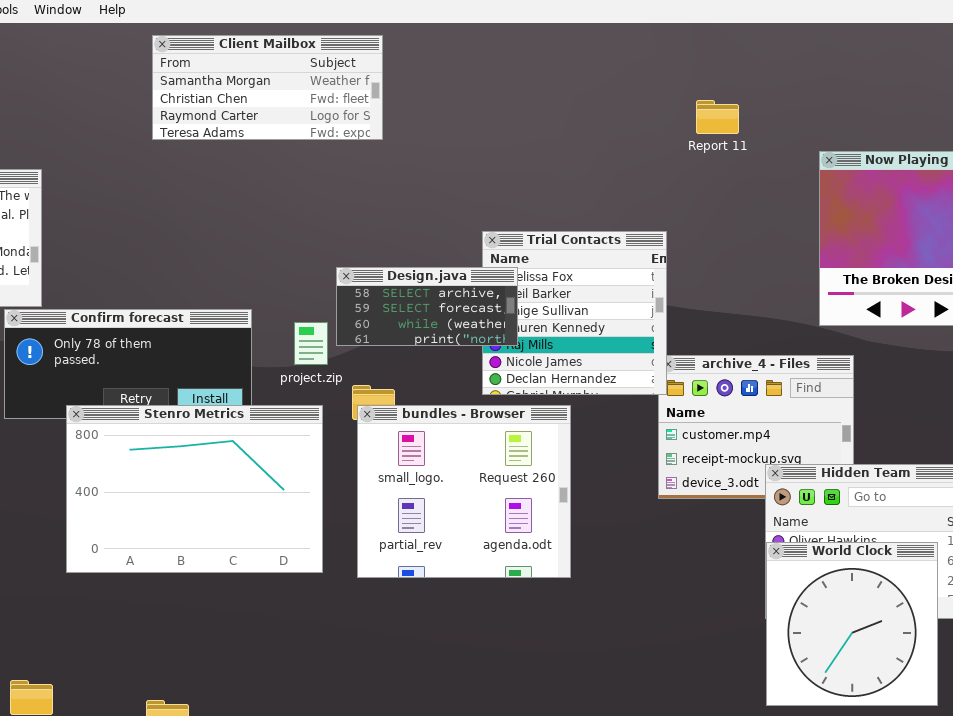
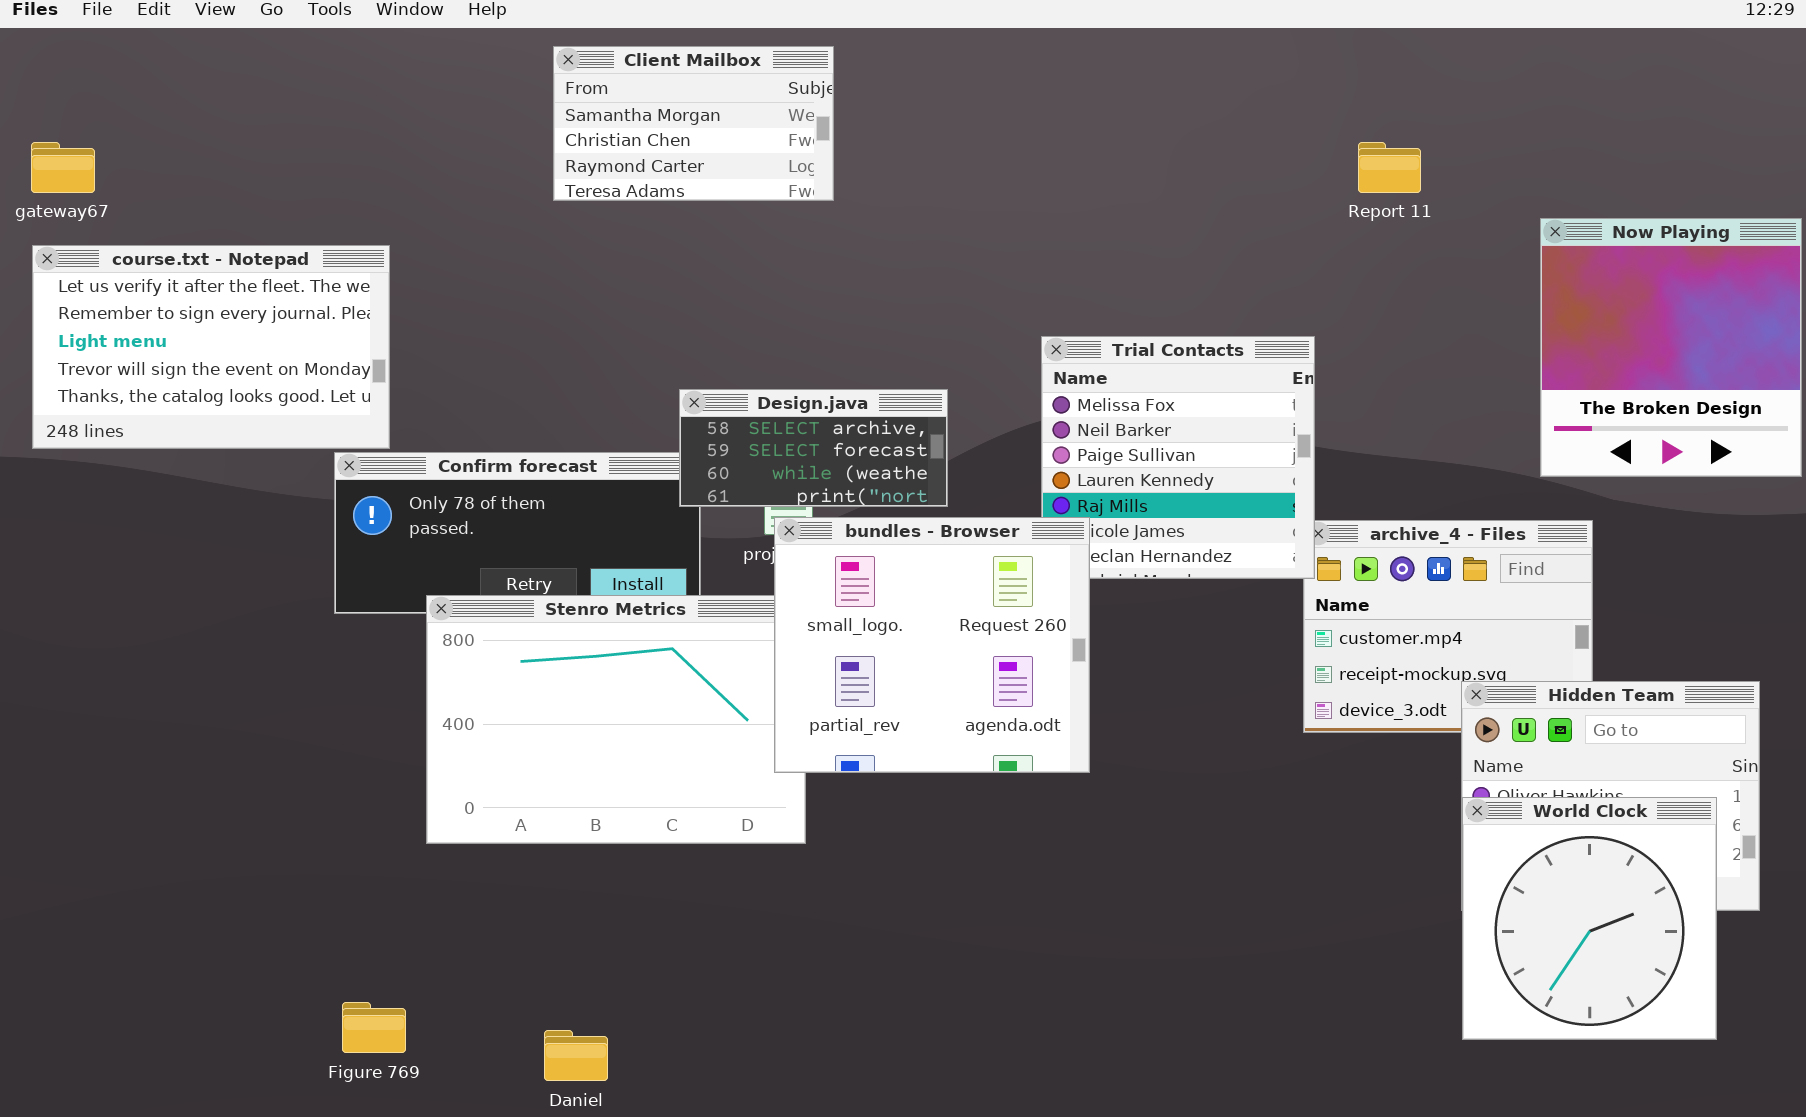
Client Mailbox: [152,35,383,140] -> [553,46,834,201], resized
Design.java: [336,267,518,346] -> [679,389,948,507], moved
bundles - Browser: [357,405,571,578] -> [774,517,1090,773], moved

